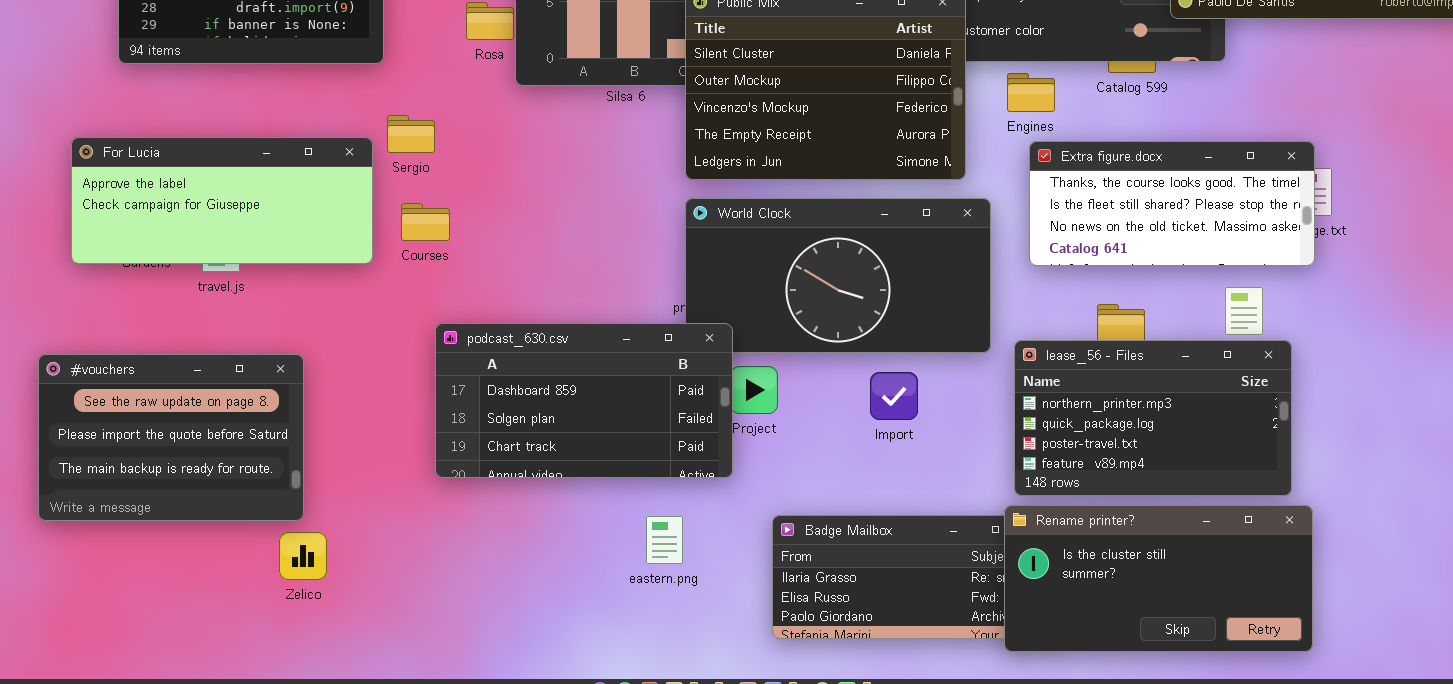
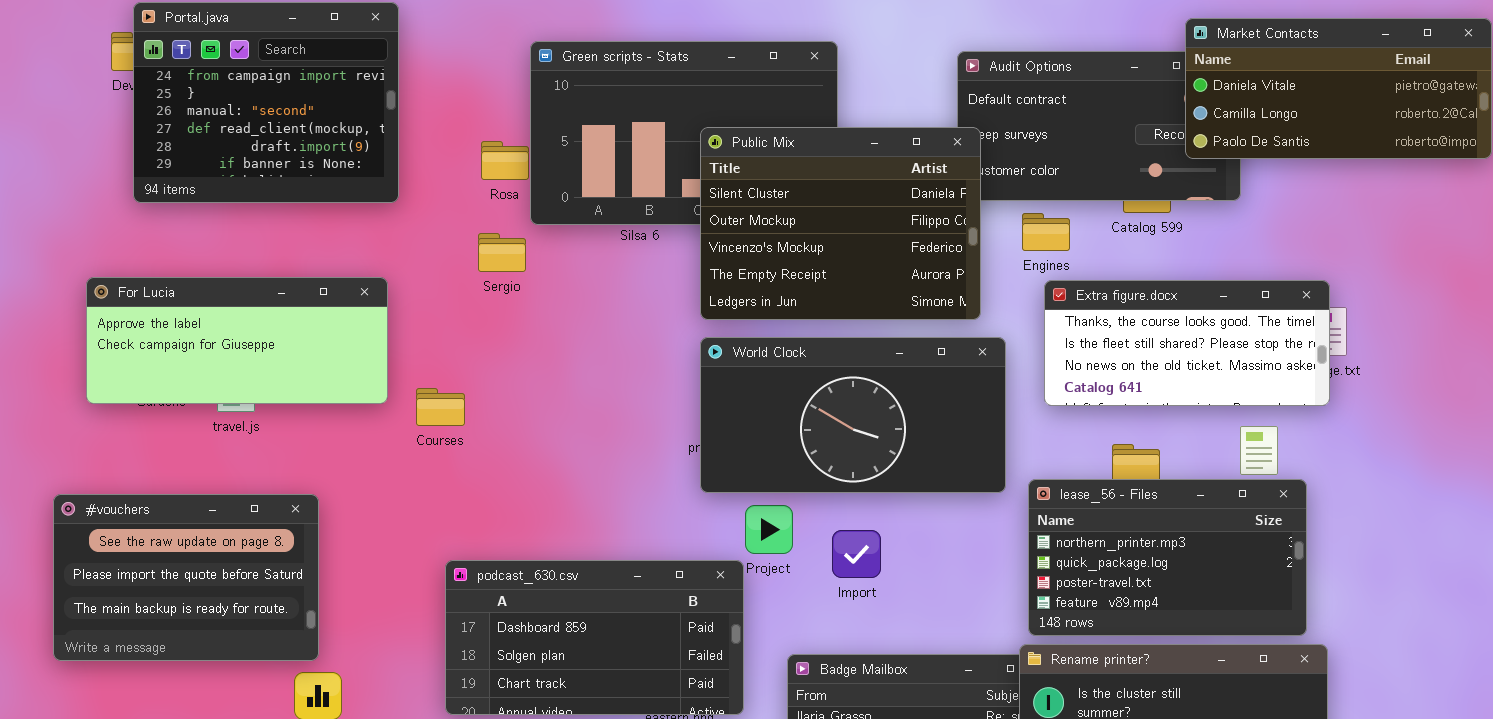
Sergio: [387,115,435,153] -> [478,233,526,272], moved
Courses: [401,203,450,241] -> [416,388,465,426], moved
podcast_630.csv: [435,323,733,478] -> [445,560,744,715], moved
Import: [870,372,918,420] -> [832,530,881,578], moved

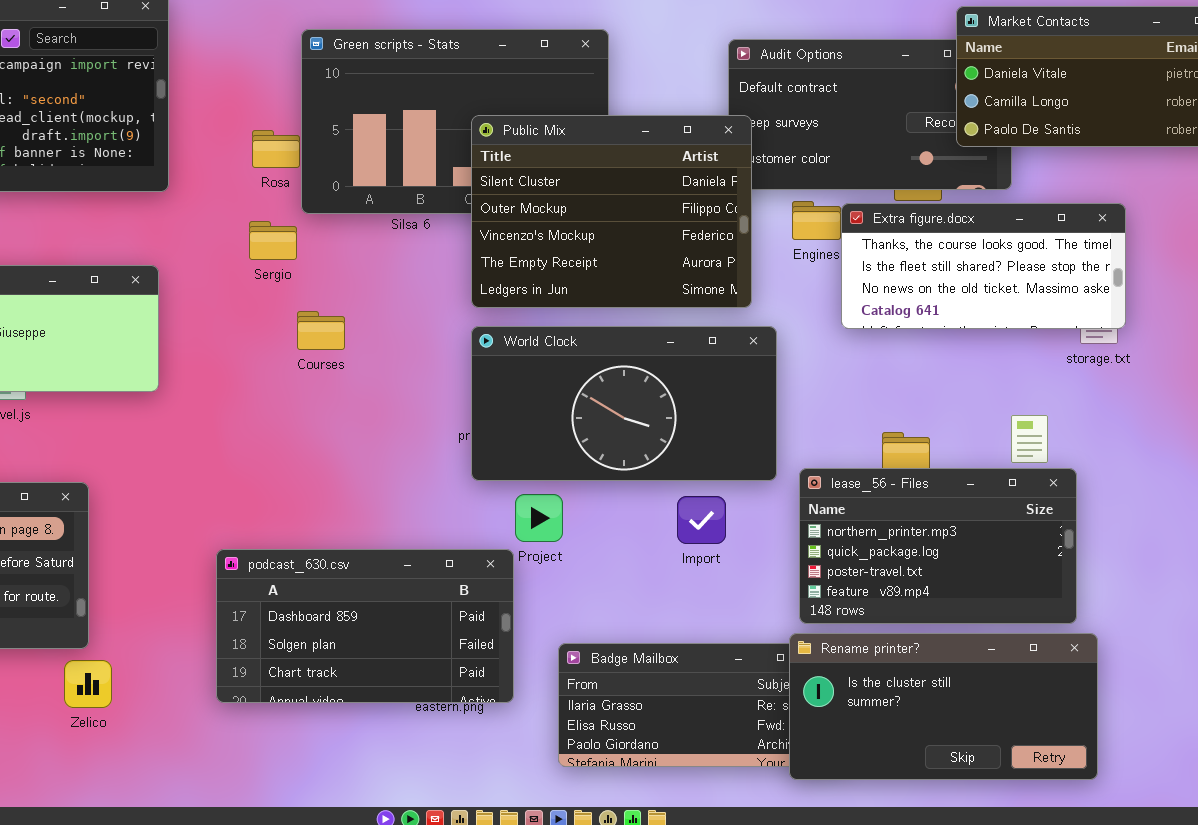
Extra figure.docx: [1044,280,1330,406] -> [841,203,1126,329], moved
Courses: [416,388,465,426] -> [297,311,345,350], moved
Import: [832,530,881,578] -> [677,496,726,544], moved

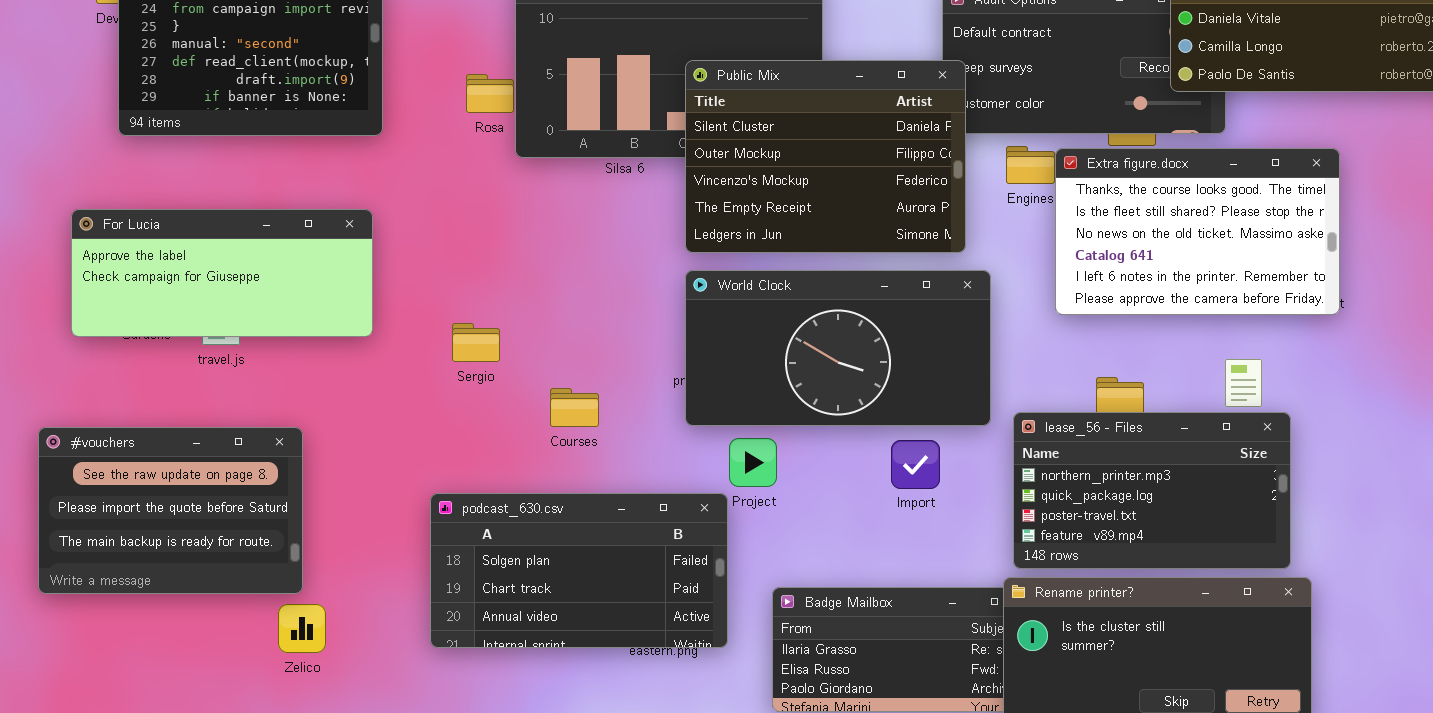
Extra figure.docx: [841,203,1126,329] -> [1055,148,1340,315], resized
Sergio: [249,221,297,260] -> [452,323,500,362], moved
Courses: [297,311,345,350] -> [550,388,599,427], moved
podcast_630.csv: [216,549,514,703] -> [430,493,728,648], scrolled down 1 row

